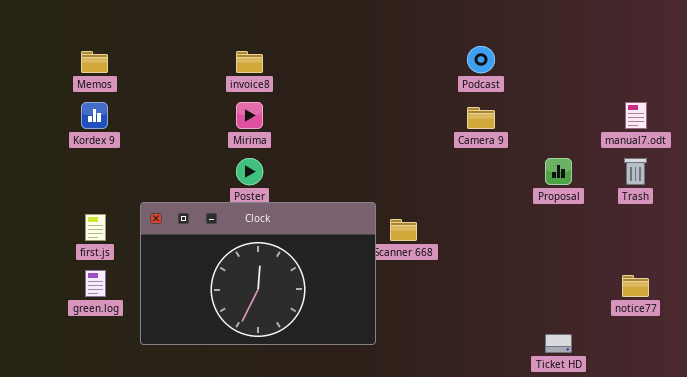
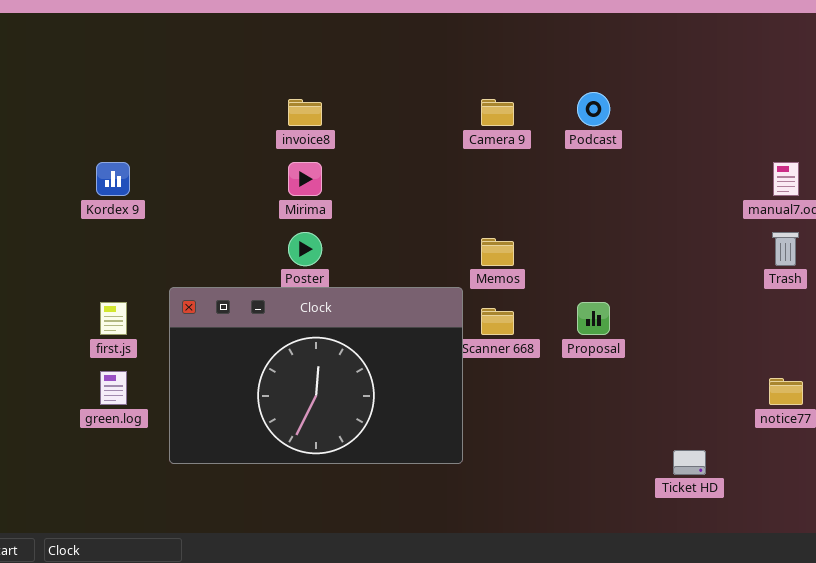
Memos: [81,51,108,73] -> [481,238,514,266], moved
Camera 9: [467,107,495,129] -> [481,99,514,126], moved
Proposal: [545,158,572,185] -> [577,302,610,335], moved

